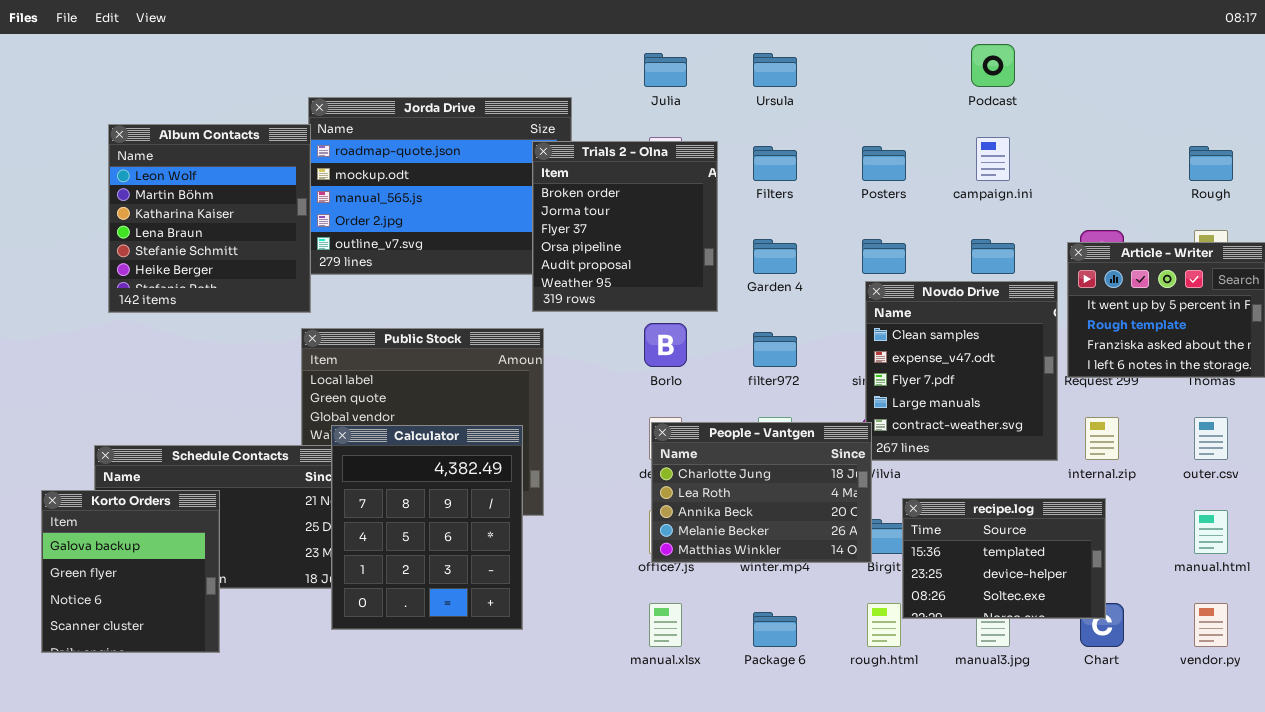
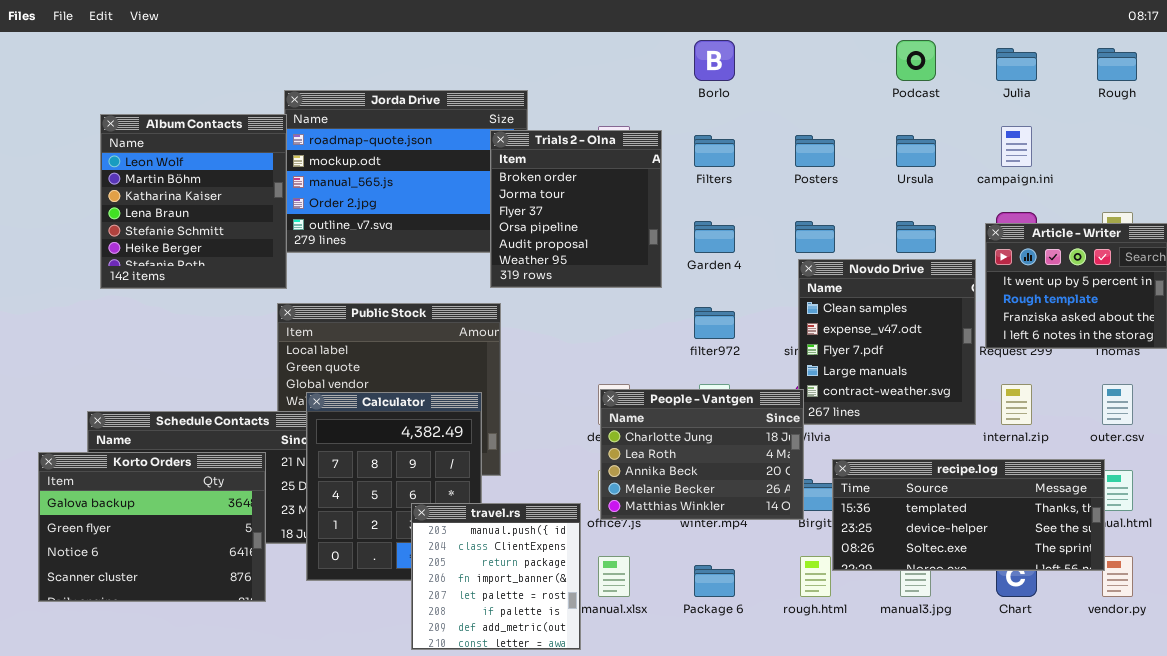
Julia: [644,53,687,87] -> [996,48,1037,81], moved
Ursula: [753,53,797,87] -> [896,135,936,167], moved
campaign.ini: [976,137,1010,181] -> [1001,126,1032,167], moved
Rough: [1189,146,1233,181] -> [1097,48,1137,81], moved
Borlo: [644,323,687,367] -> [694,40,735,81], moved
Korto Orders: [41,490,220,653] -> [38,452,266,602], resized
recipe.log: [902,498,1106,619] -> [832,459,1105,571], resized
travel.rs: none -> [411,503,581,650], opened

